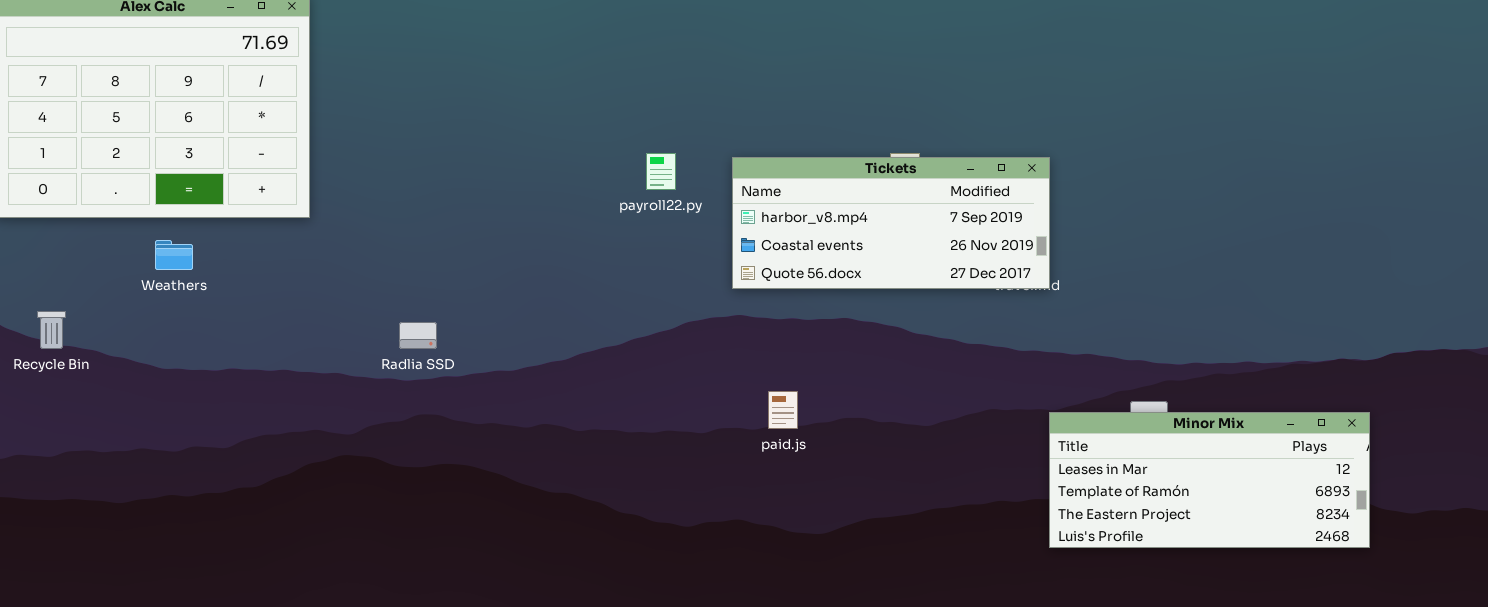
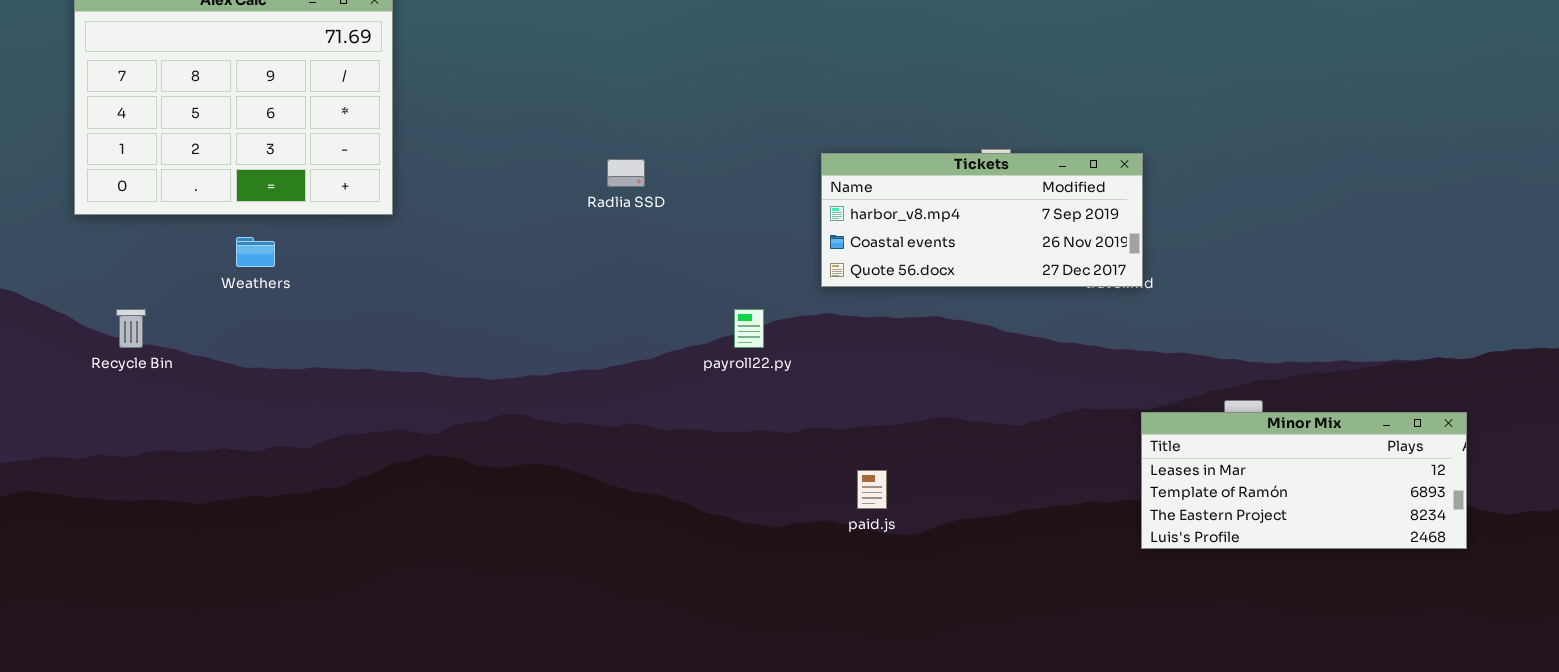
payroll22.py: [646,153,676,190] -> [734,309,764,348], moved
Radlia SSD: [399,322,437,349] -> [607,159,645,187], moved
paid.js: [768,391,798,429] -> [857,470,887,509], moved

